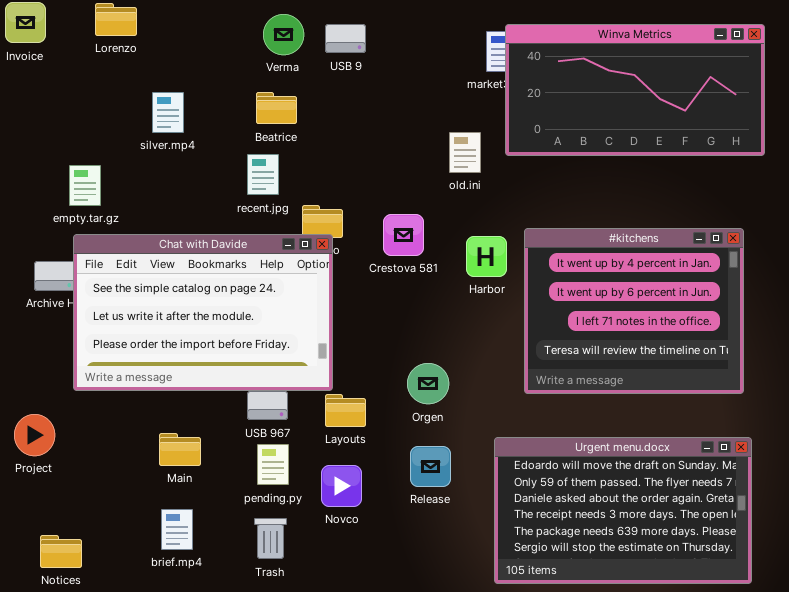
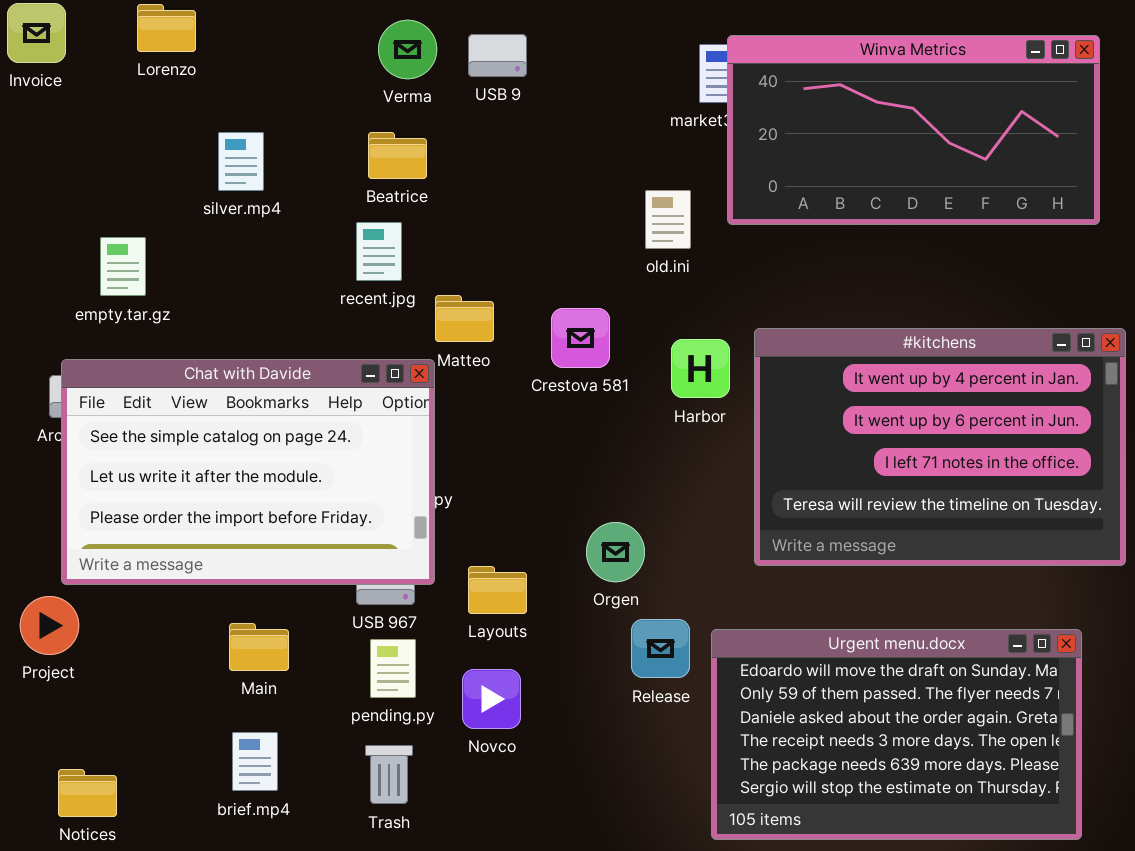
#kitchens: [524,228,744,394] -> [754,328,1126,566], resized
Chat with Davide: [73,234,333,391] -> [61,359,435,585], moved
Release: [410,446,451,487] -> [631,619,690,678], moved

